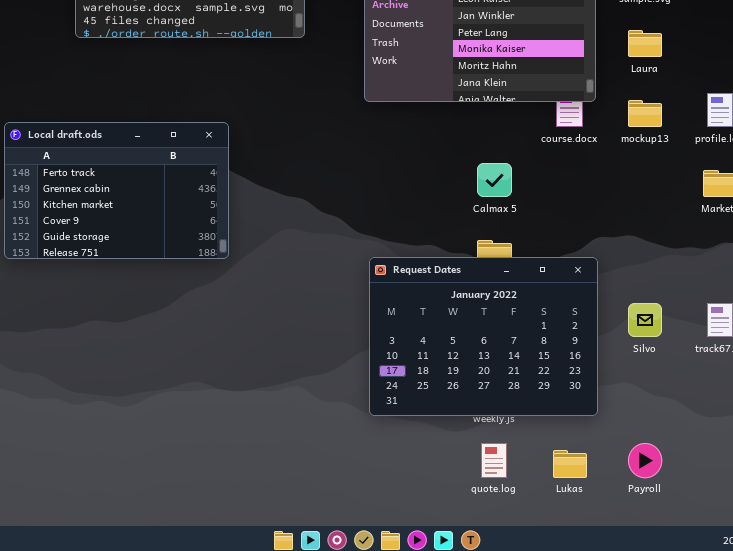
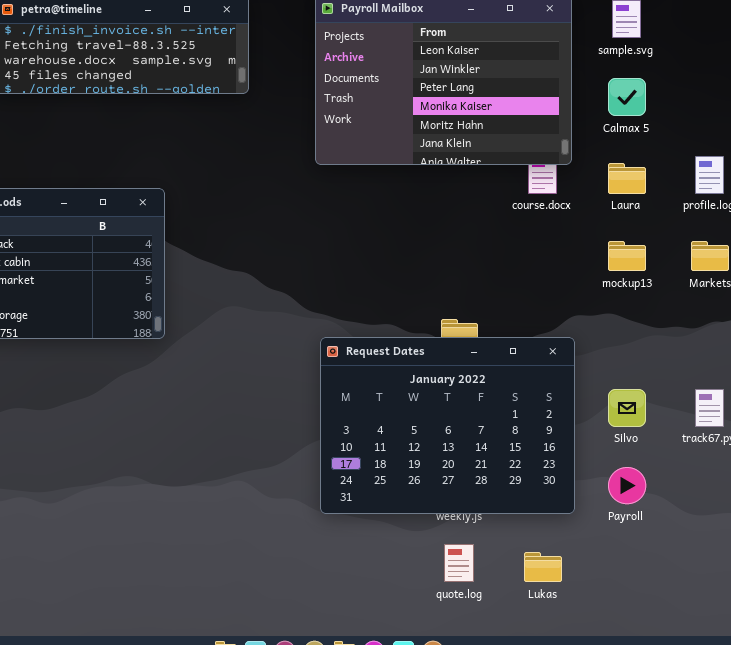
Laura: [628,30,662,57] -> [608,163,646,194], moved
mockup13: [628,100,662,127] -> [608,241,646,271], moved
Calmax 5: [477,163,512,197] -> [608,78,646,116], moved
Payroll: [628,443,662,478] -> [608,467,646,504], moved

